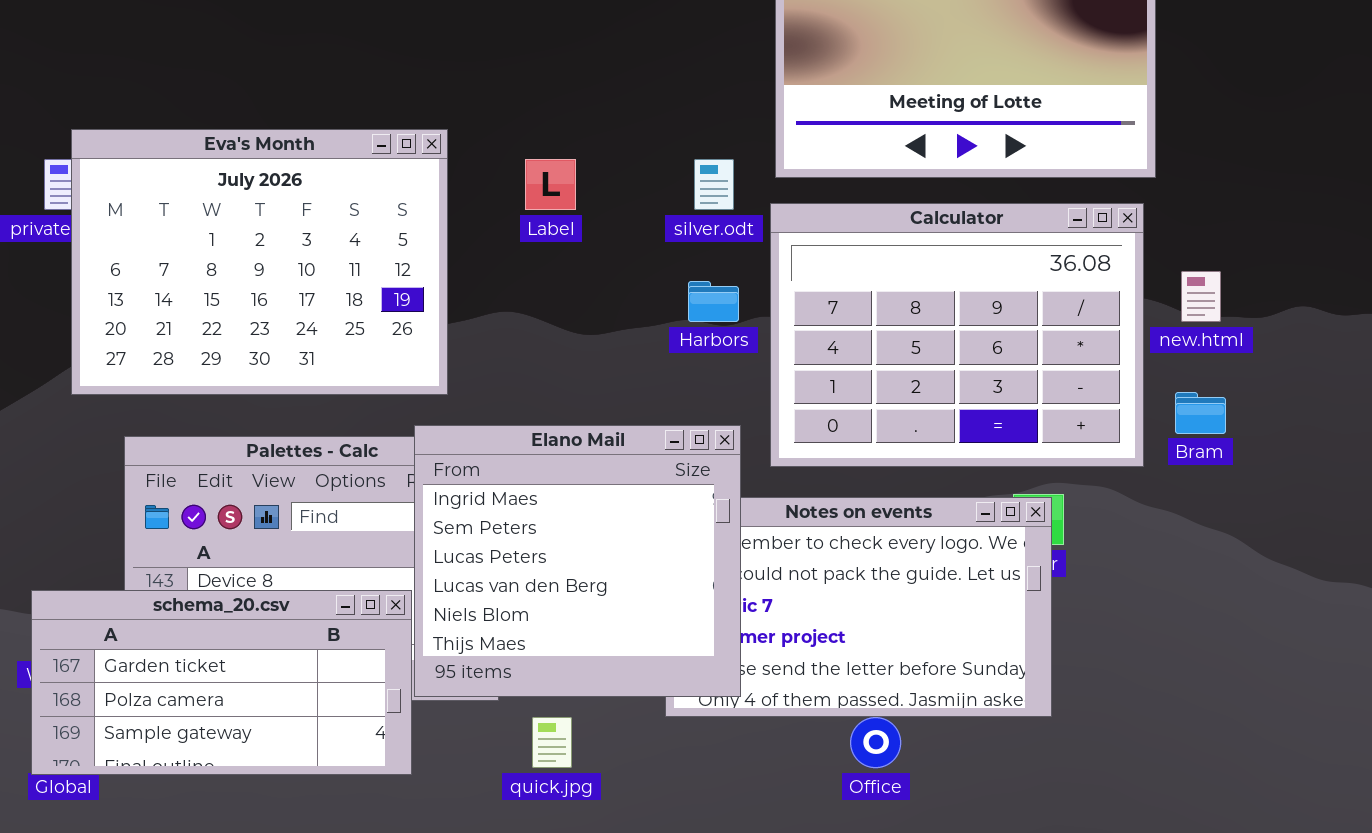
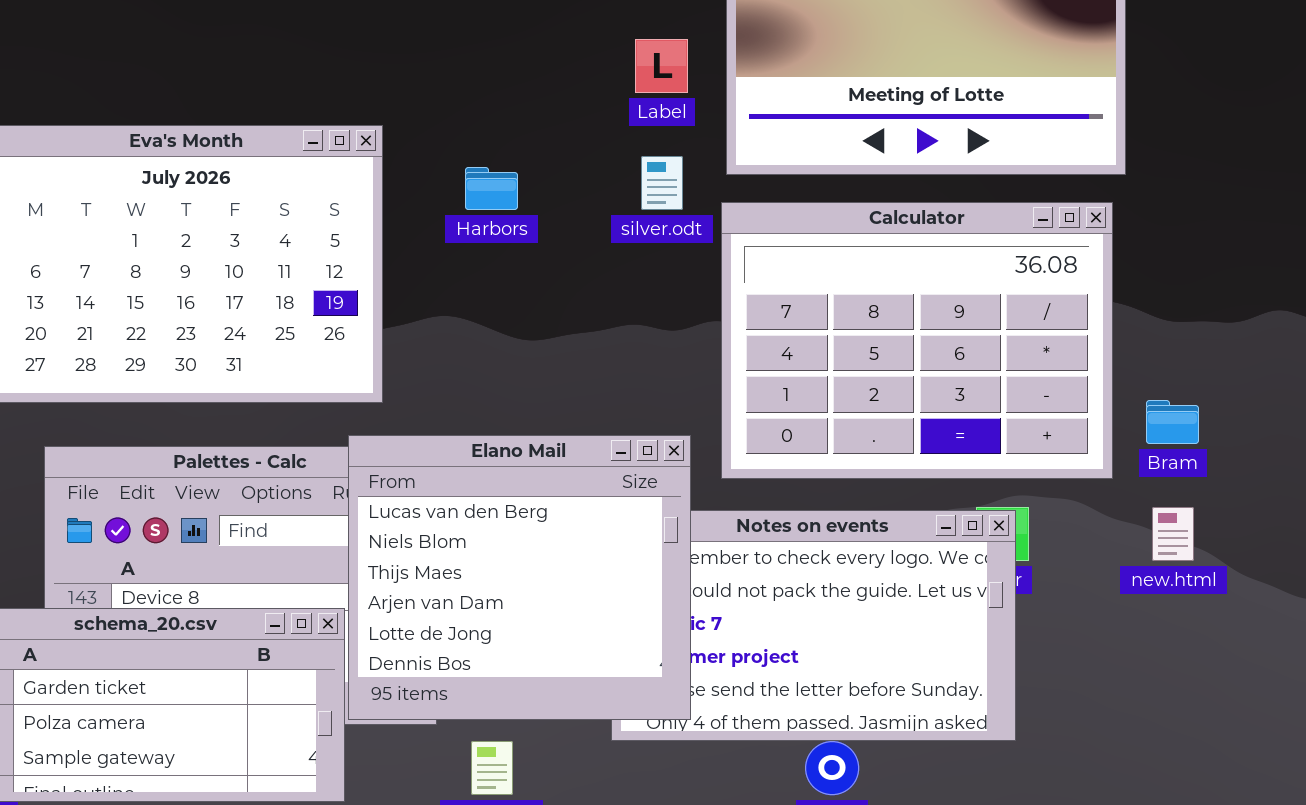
Label: [525,159,576,210] -> [635,39,688,93], moved
new.html: [1181,271,1221,322] -> [1152,507,1194,561], moved
Harbors: [688,281,739,322] -> [465,167,518,210], moved
Elano Mail: [414,425,741,697] -> [348,435,691,720], scrolled down 3 rows

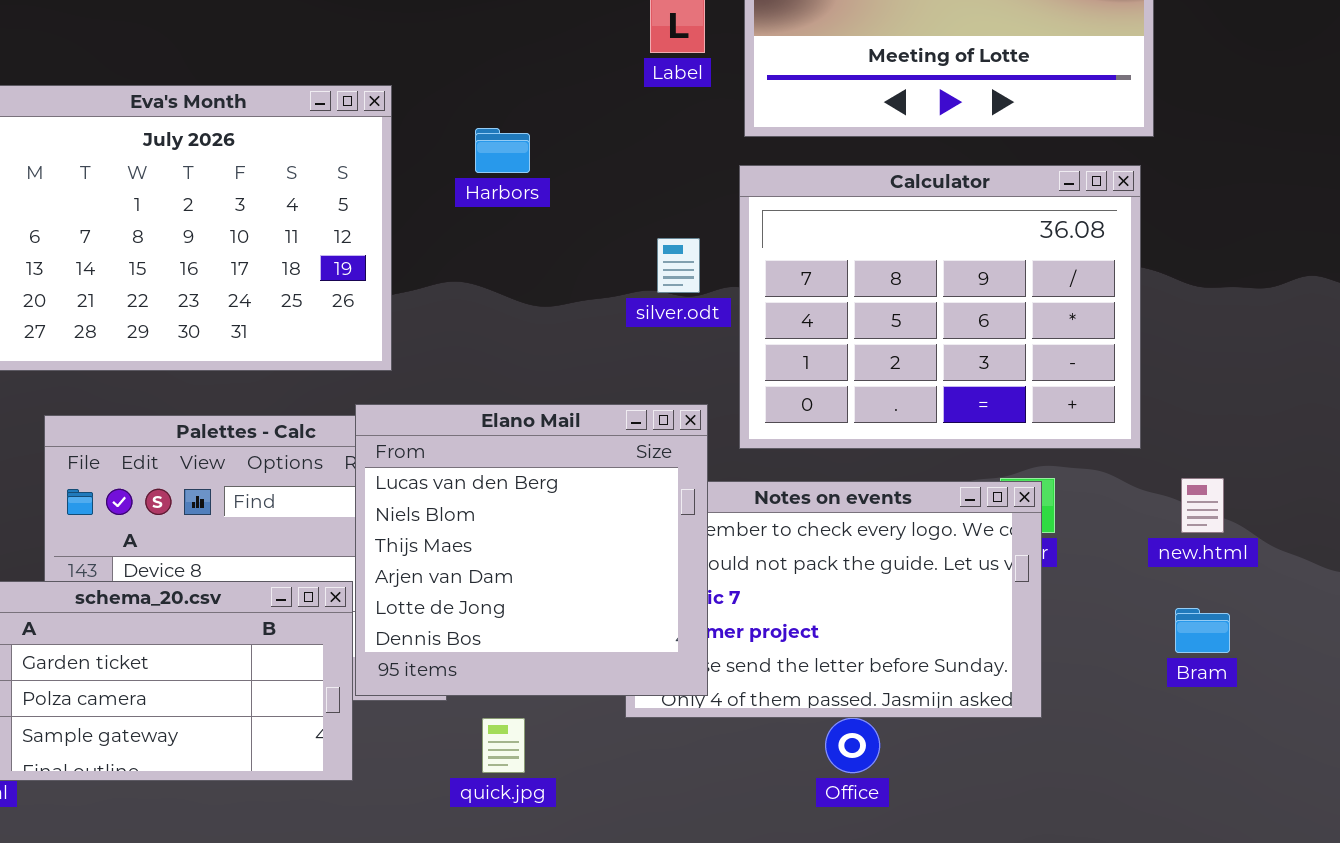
silver.odt: [641,156,683,210] -> [657,238,700,293], moved
Bram: [1146,400,1199,444] -> [1175,608,1230,653], moved

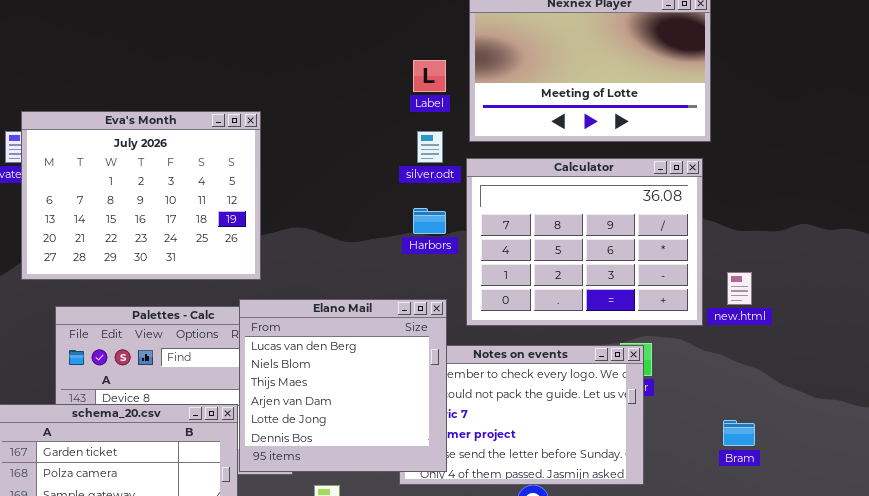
Harbors: [475,128,530,173] -> [413,208,446,234], moved
silver.odt: [657,238,700,293] -> [417,131,443,163], moved
new.html: [1181,478,1224,533] -> [727,272,752,305], moved

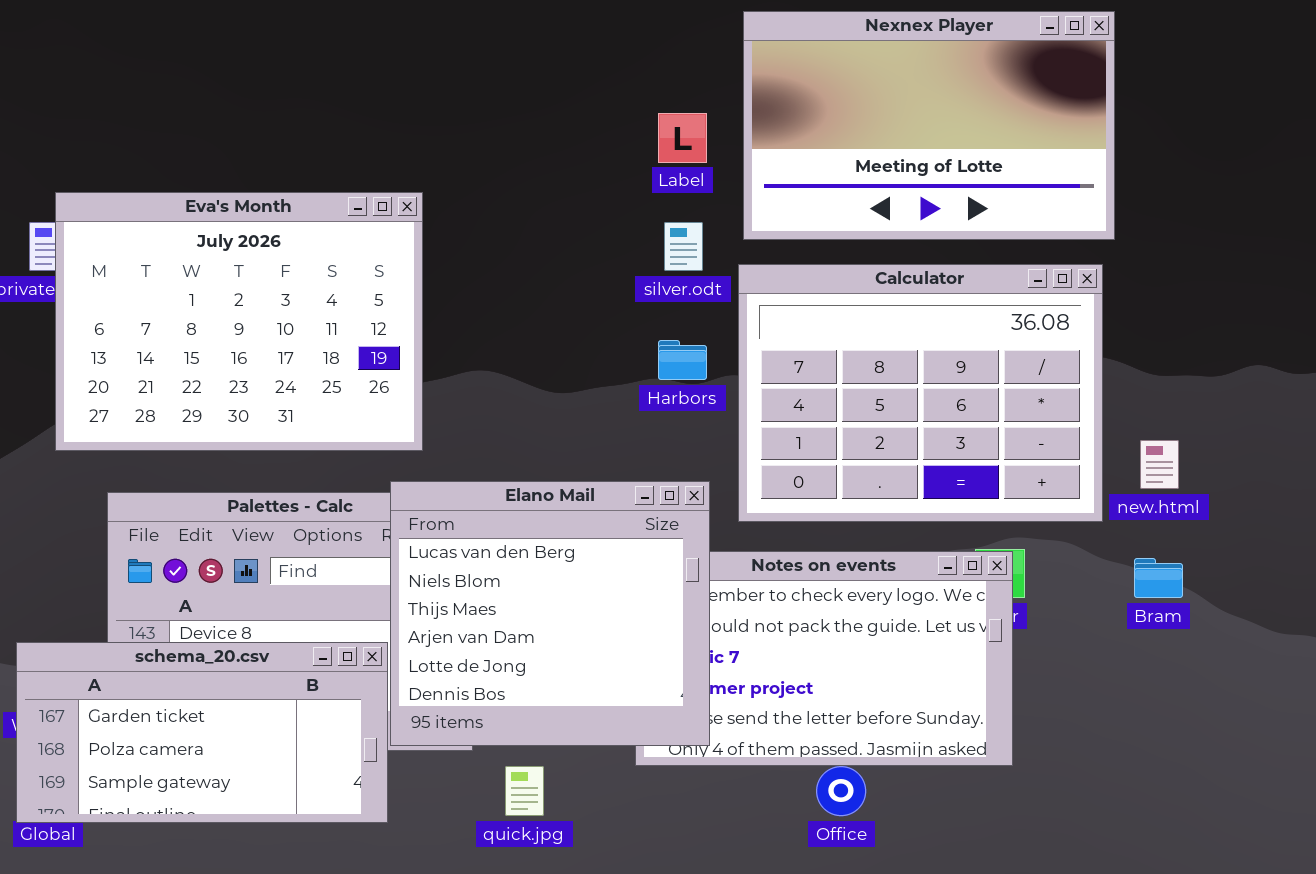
Bram: [723,420,755,446] -> [1134,558,1183,598], moved

